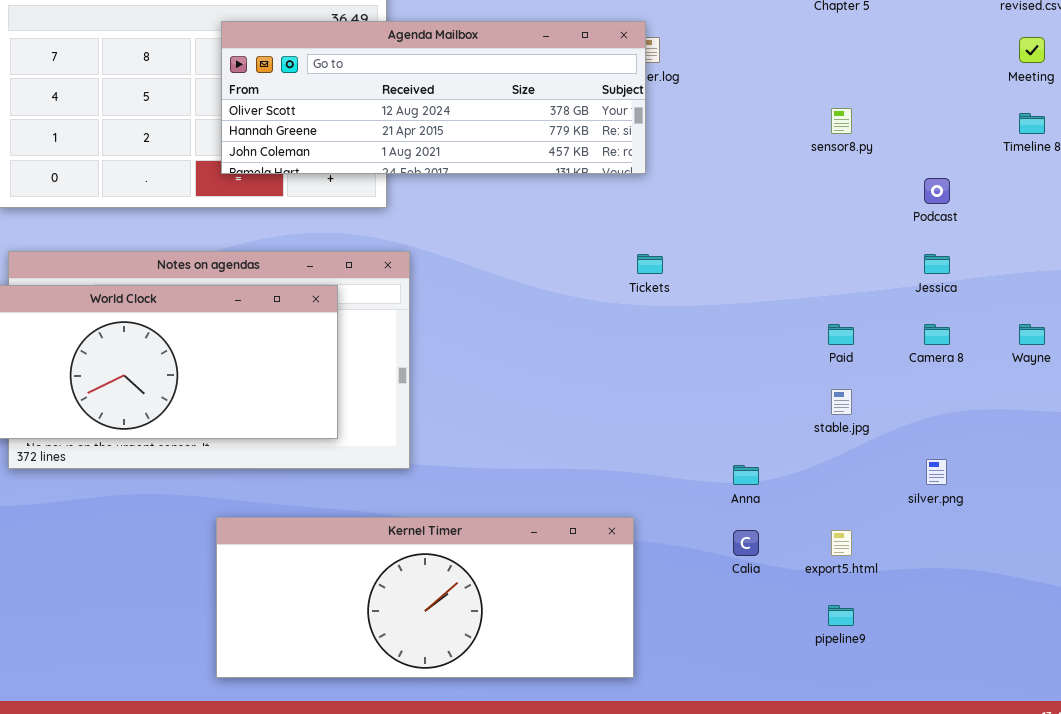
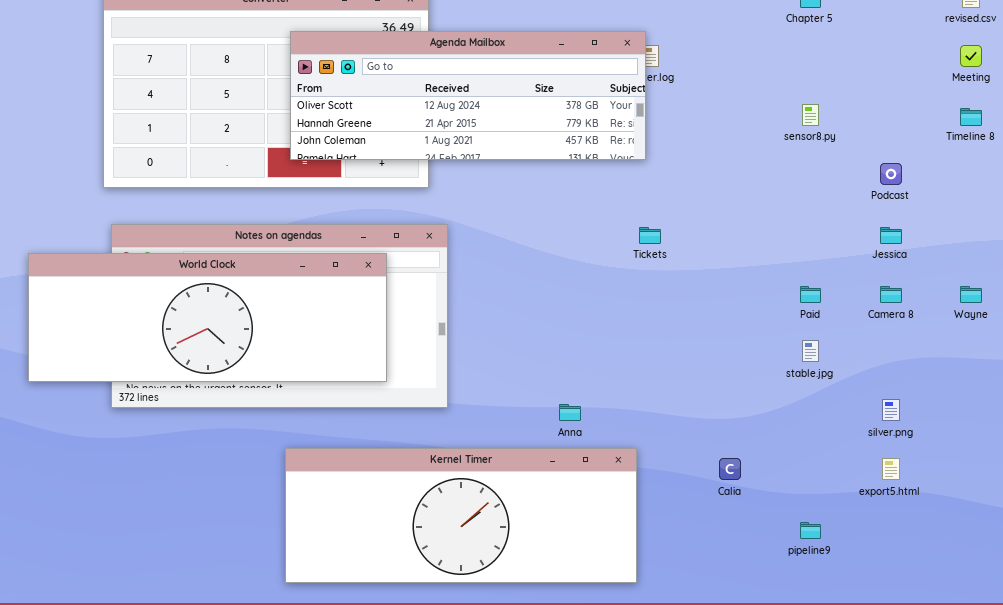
Anna: [733,465,759,485] -> [559,404,581,421], moved
export5.html: [831,530,852,556] -> [882,458,900,480], moved

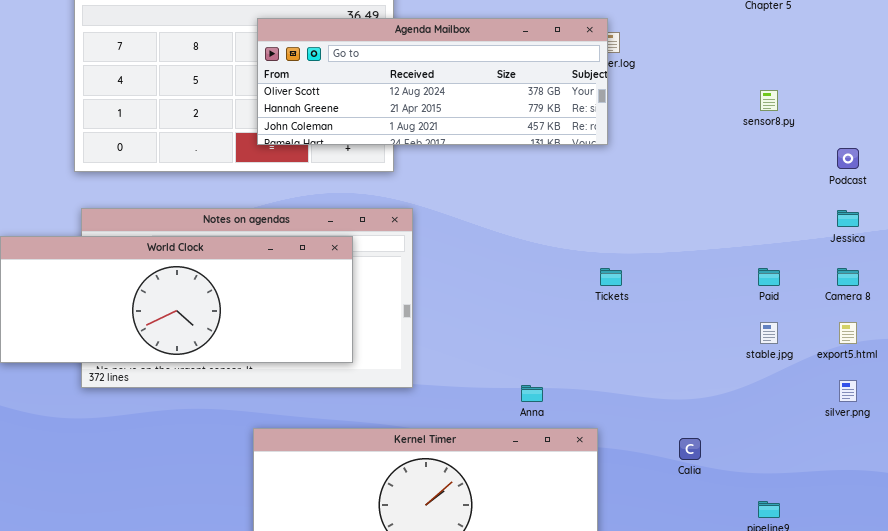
Tickets: [639,227,661,244] -> [600,268,622,286], moved
export5.html: [882,458,900,480] -> [839,322,857,344], moved

